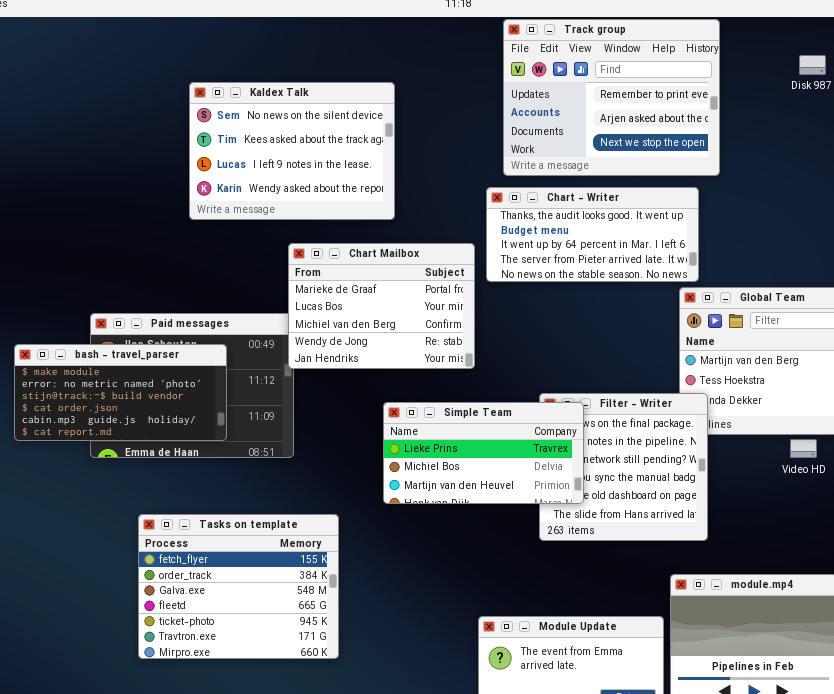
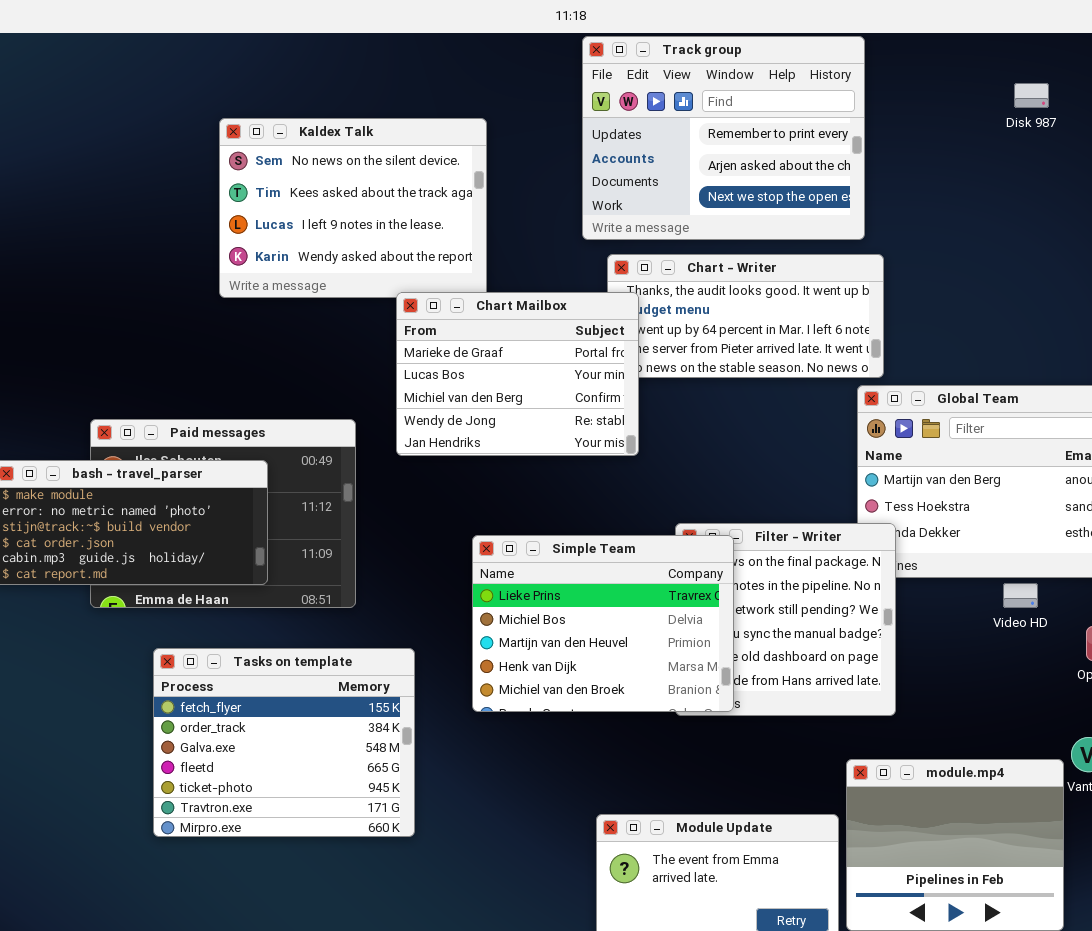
Track group: [503,19,720,176] -> [582,36,865,240], moved
Chart Mailbox: [288,243,475,369] -> [396,292,639,456], moved
Simple Team: [383,402,584,504] -> [472,535,734,712], resized
Tasks on template: [138,514,339,659] -> [153,648,415,837], moved

